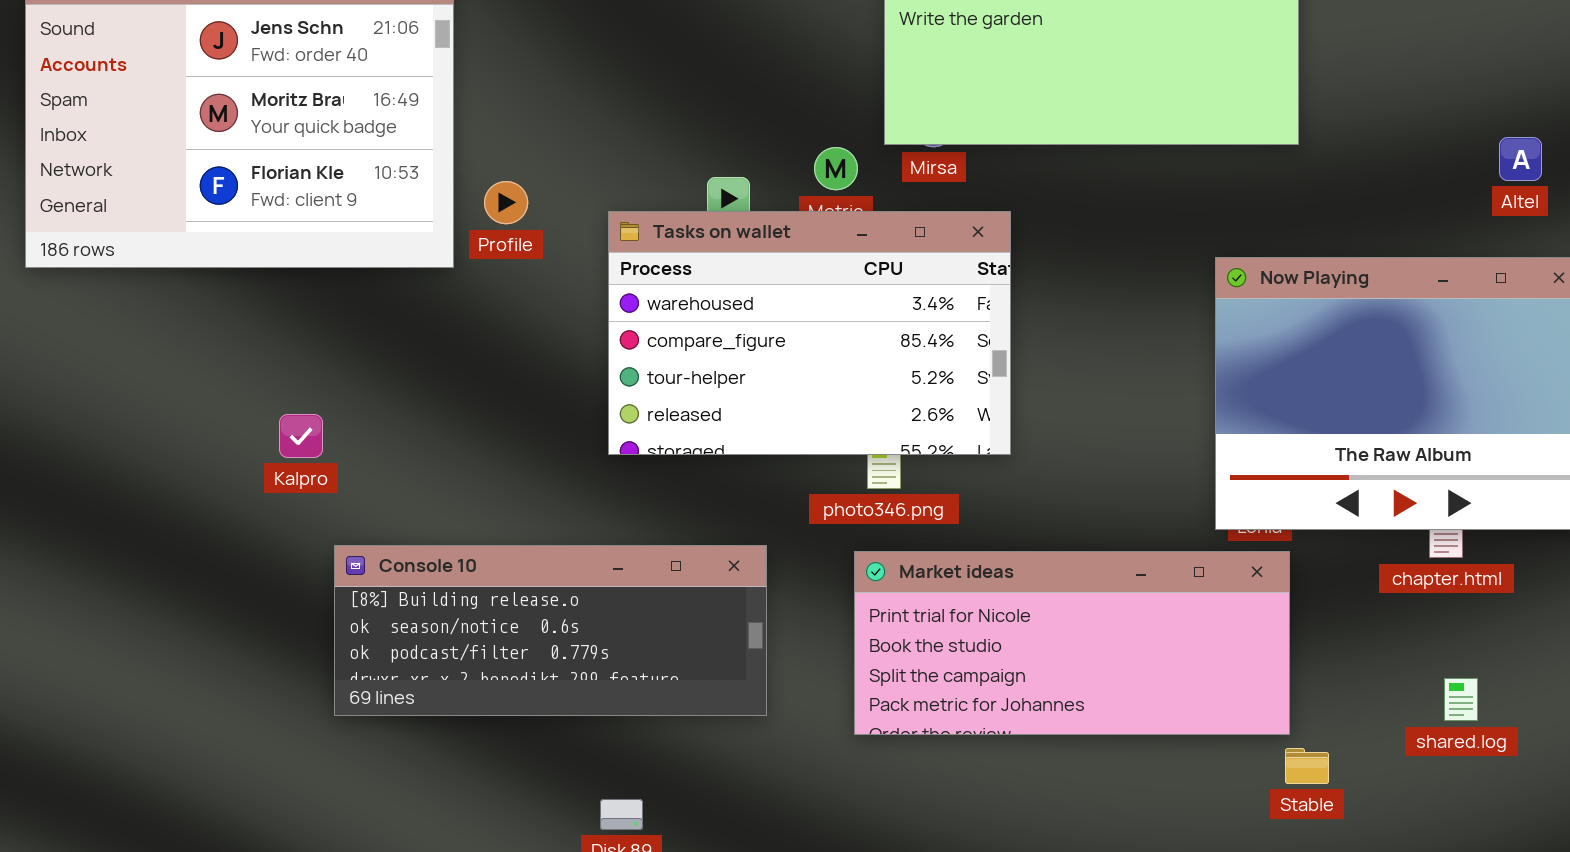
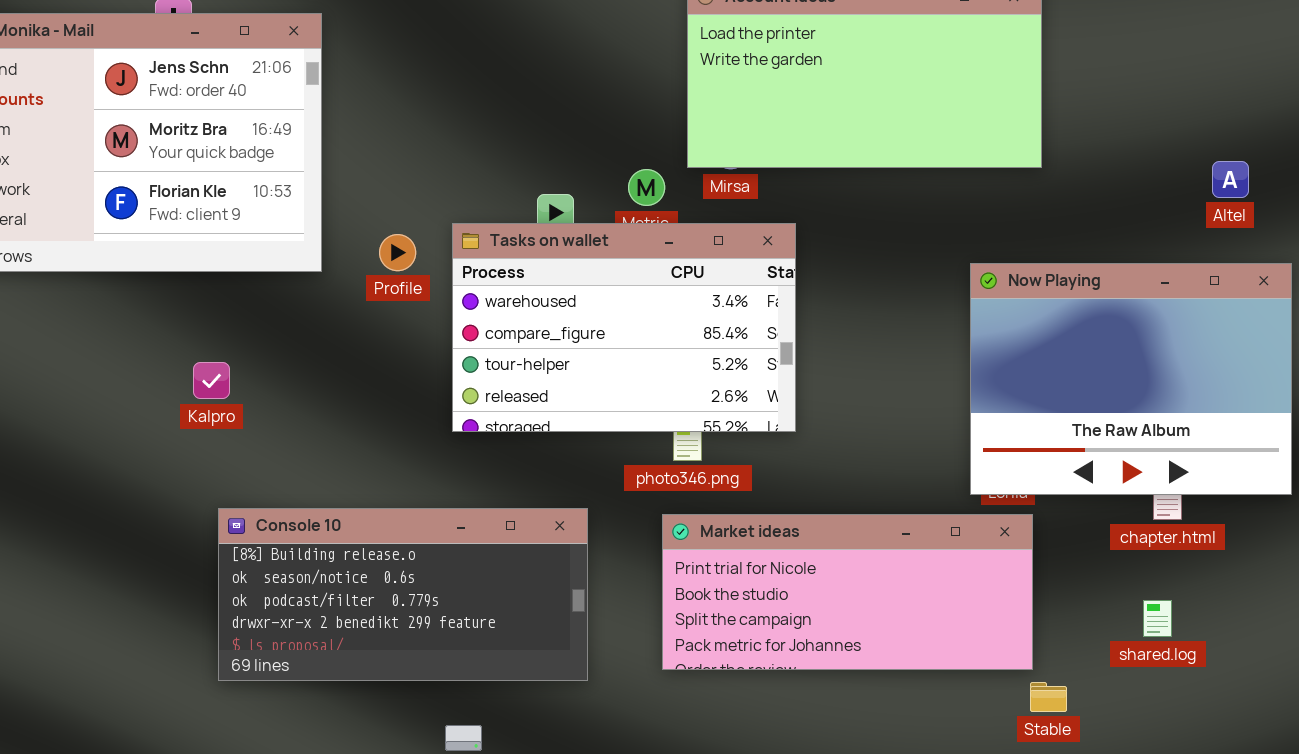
Profile: [484,181,528,224] -> [379,234,416,271], moved
Kalpro: [279,414,323,458] -> [193,362,230,399], moved
Console 10: [334,545,767,716] -> [218,508,588,681], resized
shared.log: [1444,678,1478,721] -> [1143,600,1172,637], moved

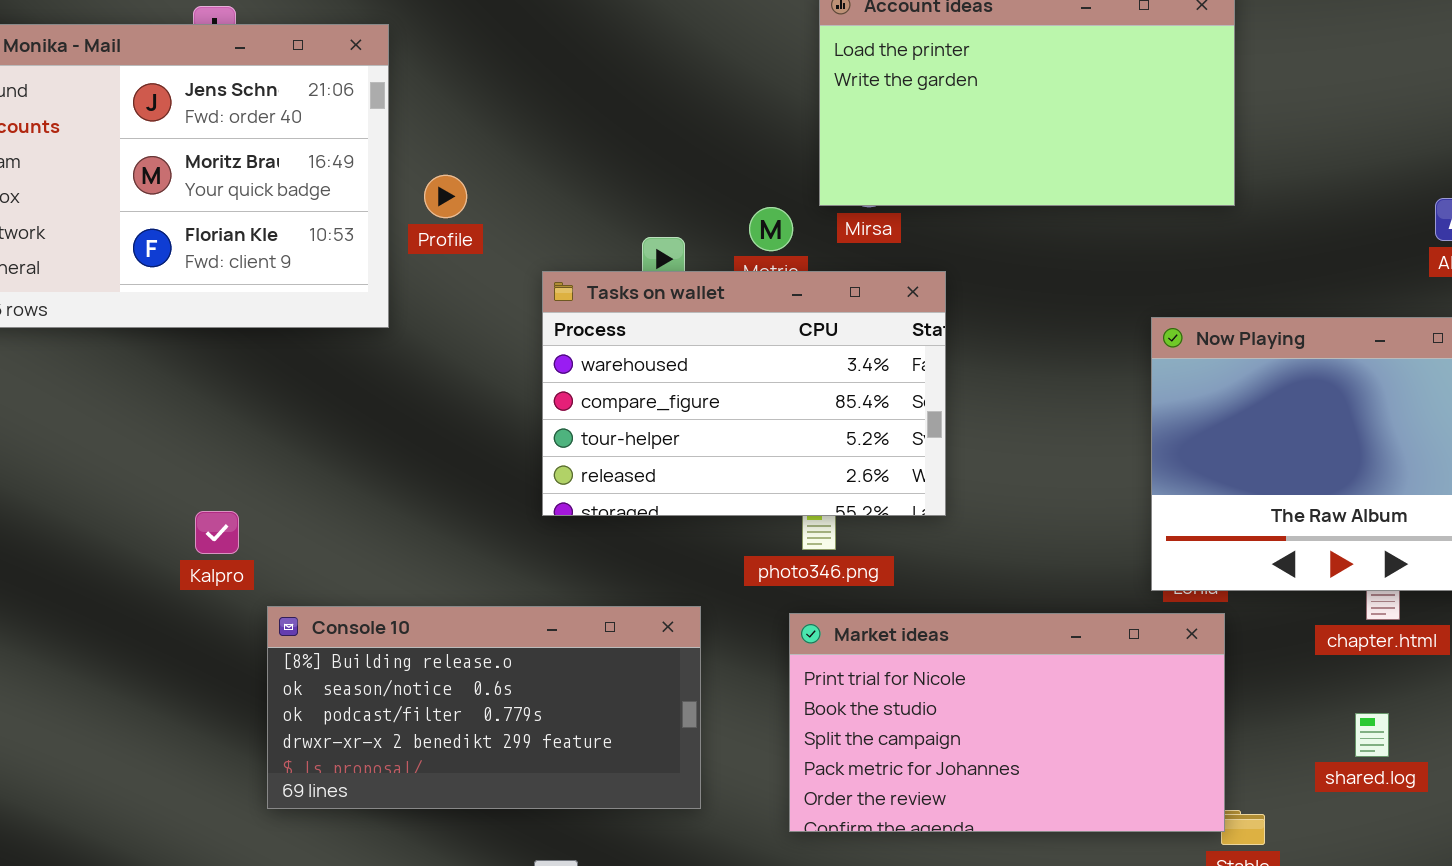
Profile: [379,234,416,271] -> [424,175,467,218], moved
Kalpro: [193,362,230,399] -> [195,511,239,554], moved
Market ideas: [662,514,1033,670] -> [789,613,1225,832], resized

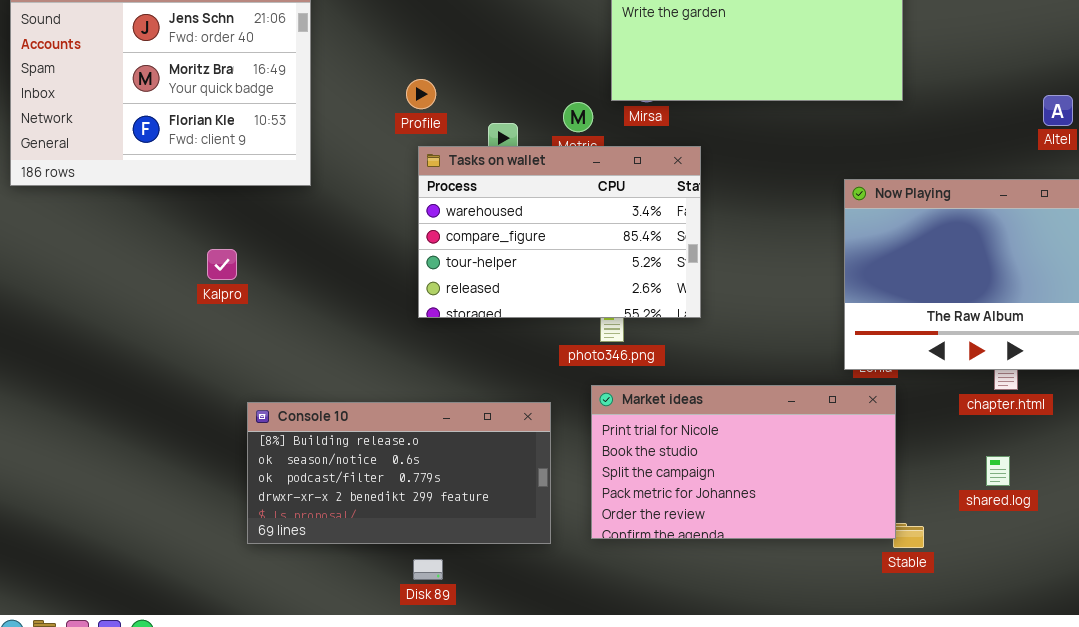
Profile: [424,175,467,218] -> [406,79,436,109], moved
Kalpro: [195,511,239,554] -> [207,249,237,280], moved
Console 10: [267,606,701,809] -> [247,402,551,544], moved

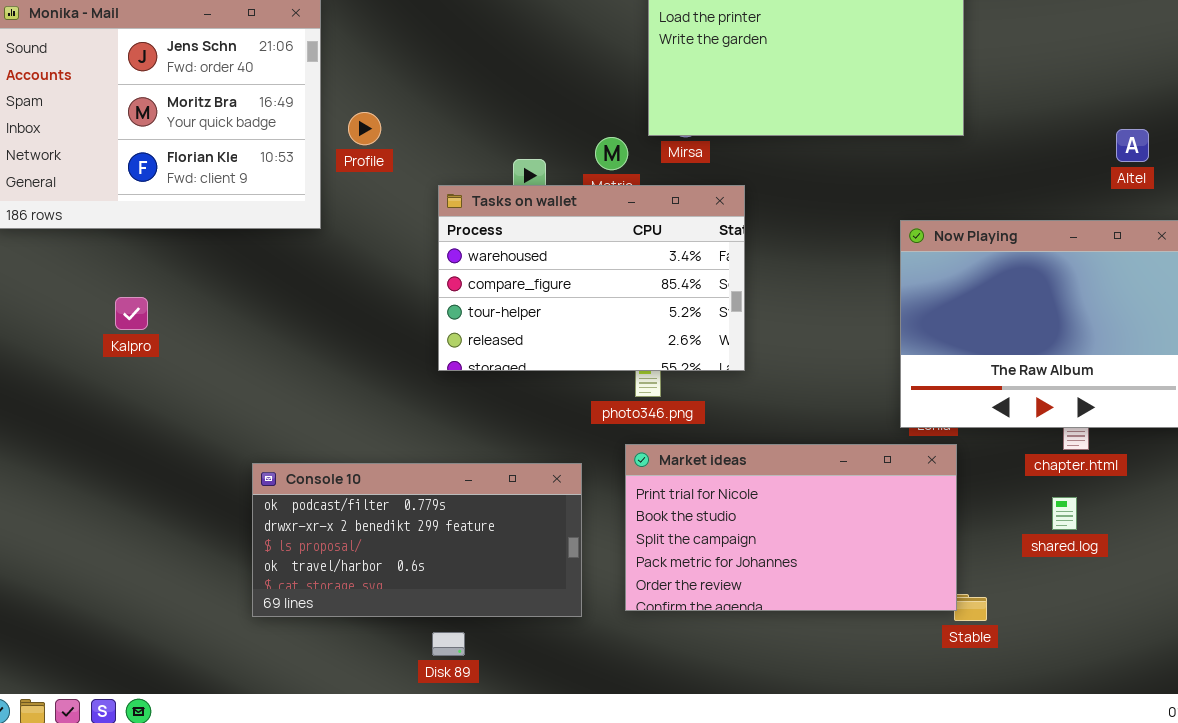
Profile: [406,79,436,109] -> [348,112,381,145], moved
Kalpro: [207,249,237,280] -> [115,297,148,330], moved
Console 10: [247,402,551,544] -> [252,463,582,617], scrolled down 2 rows
shared.log: [986,456,1010,486] -> [1052,497,1077,530], moved

